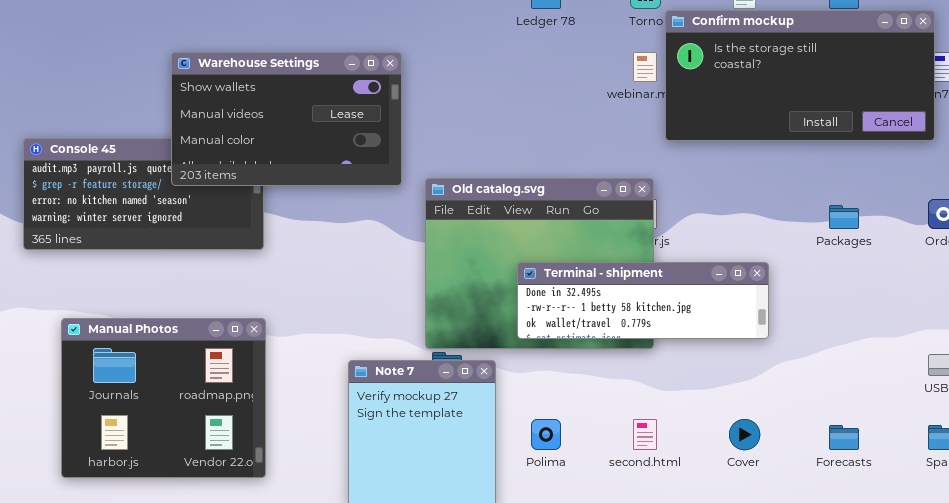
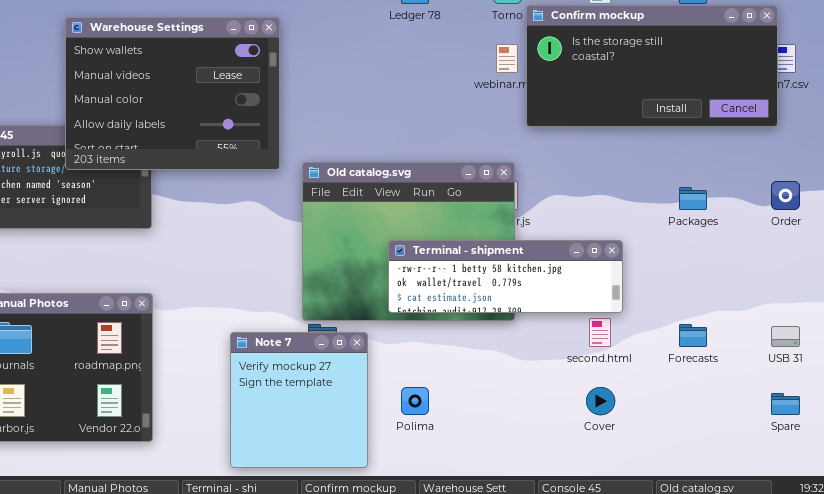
Warehouse Settings: [171,52,402,186] -> [65,17,280,170], resized
Terminal - shipment: [517,262,769,339] -> [388,240,623,313], scrolled down 1 row
second.html: [633,419,657,450] -> [589,318,611,347], moved
Forecasts: [829,425,859,450] -> [679,324,707,347], moved

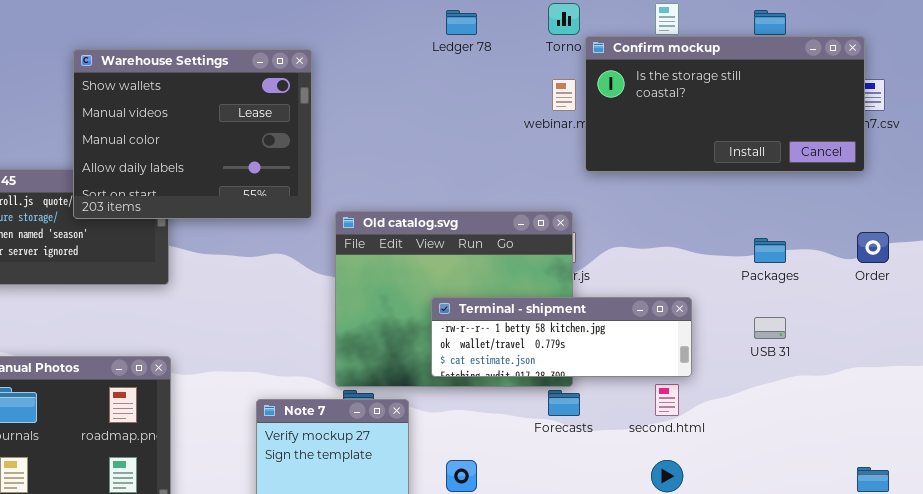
Forecasts: [679,324,707,347] -> [548,390,580,416], moved
USB 31: [771,326,800,347] -> [754,317,786,339], moved

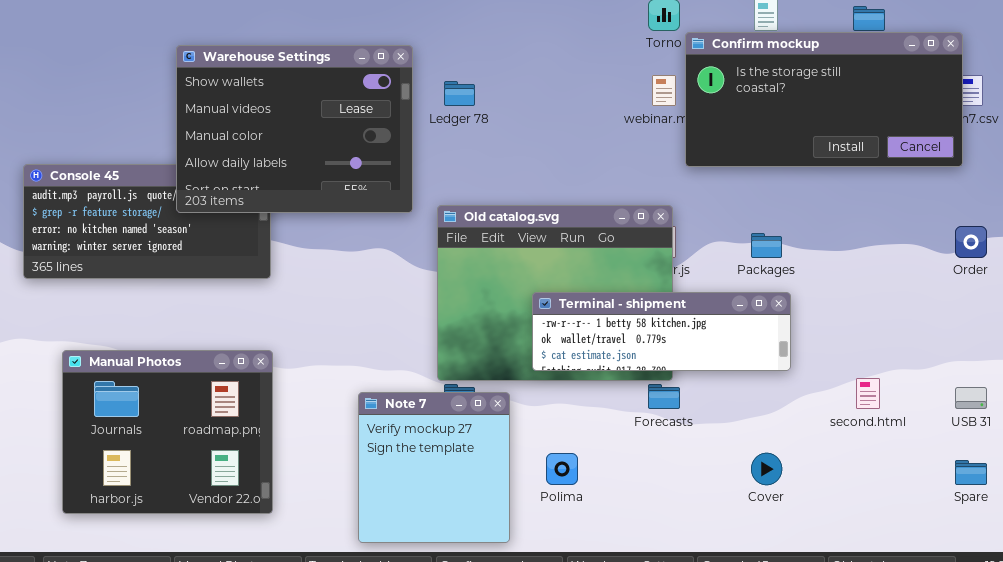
Ledger 78: [446,10,477,35] -> [444,81,475,106], moved
Packages: [754,238,786,263] -> [751,233,782,258], moved
USB 31: [754,317,786,339] -> [955,387,987,409], moved
second.html: [655,384,679,416] -> [856,378,880,409], moved

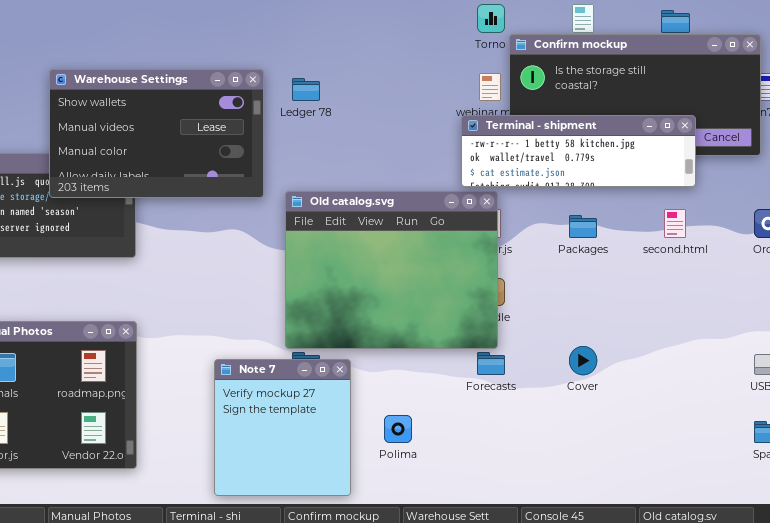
Warehouse Settings: [176,45,413,213] -> [49,69,264,198], resized
Terminal - shipment: [532,292,791,371] -> [461,115,696,187], moved
second.html: [856,378,880,409] -> [664,209,686,238], moved
Cover: [751,453,782,485] -> [569,346,597,375], moved

